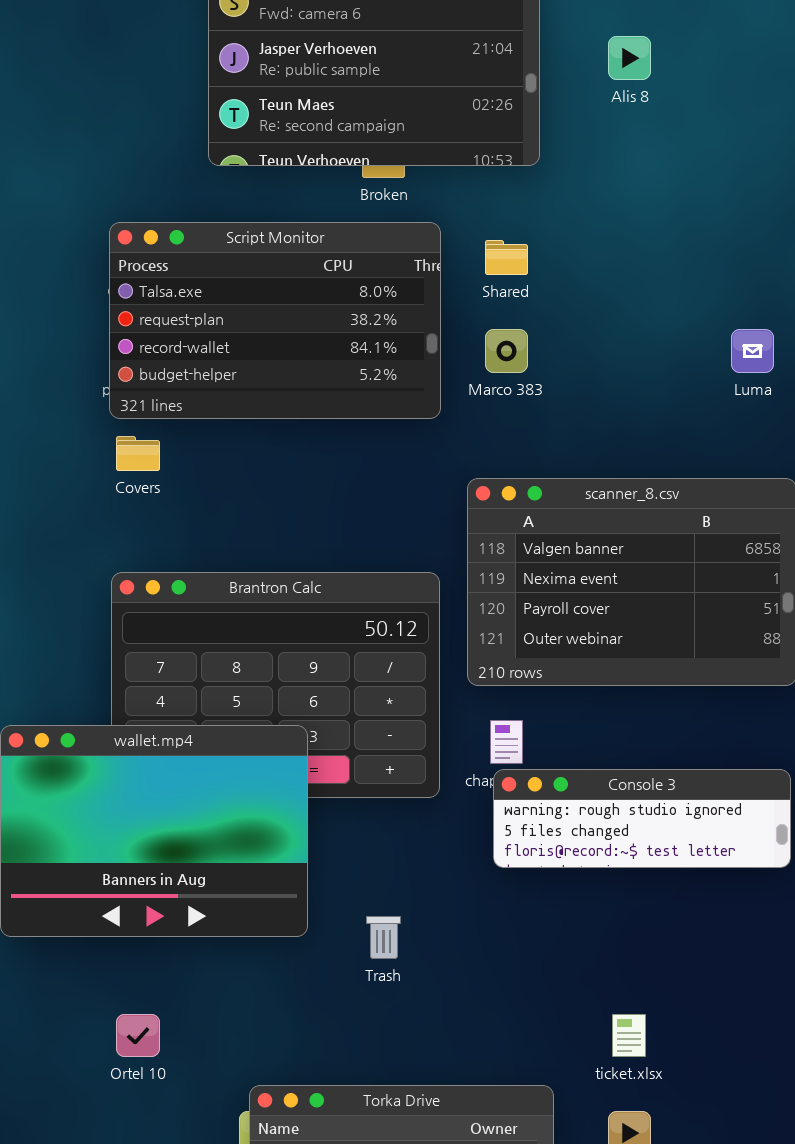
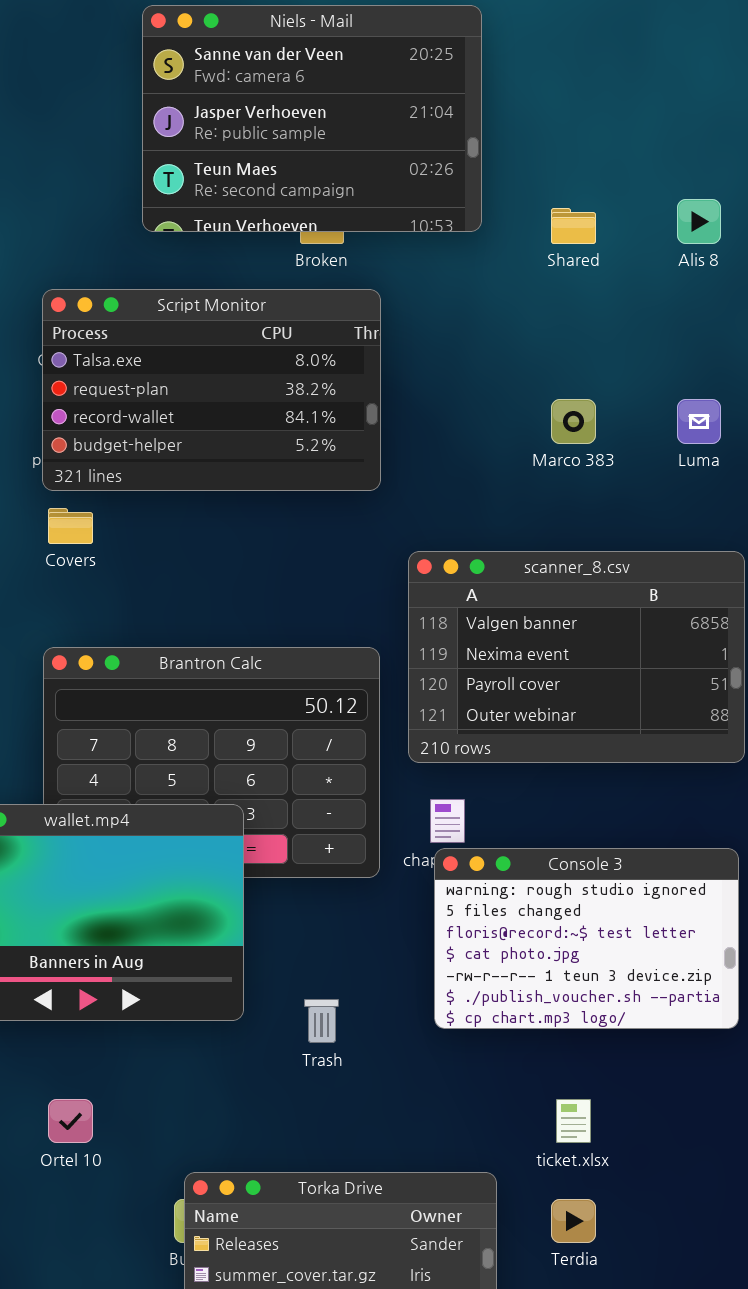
Alis 8: [608,36,651,80] -> [677,199,721,244], moved
Shared: [485,240,528,275] -> [551,208,596,244], moved
Marco 383: [485,329,528,373] -> [551,399,596,444], moved
Console 3: [493,769,791,868] -> [434,848,739,1029], resized

